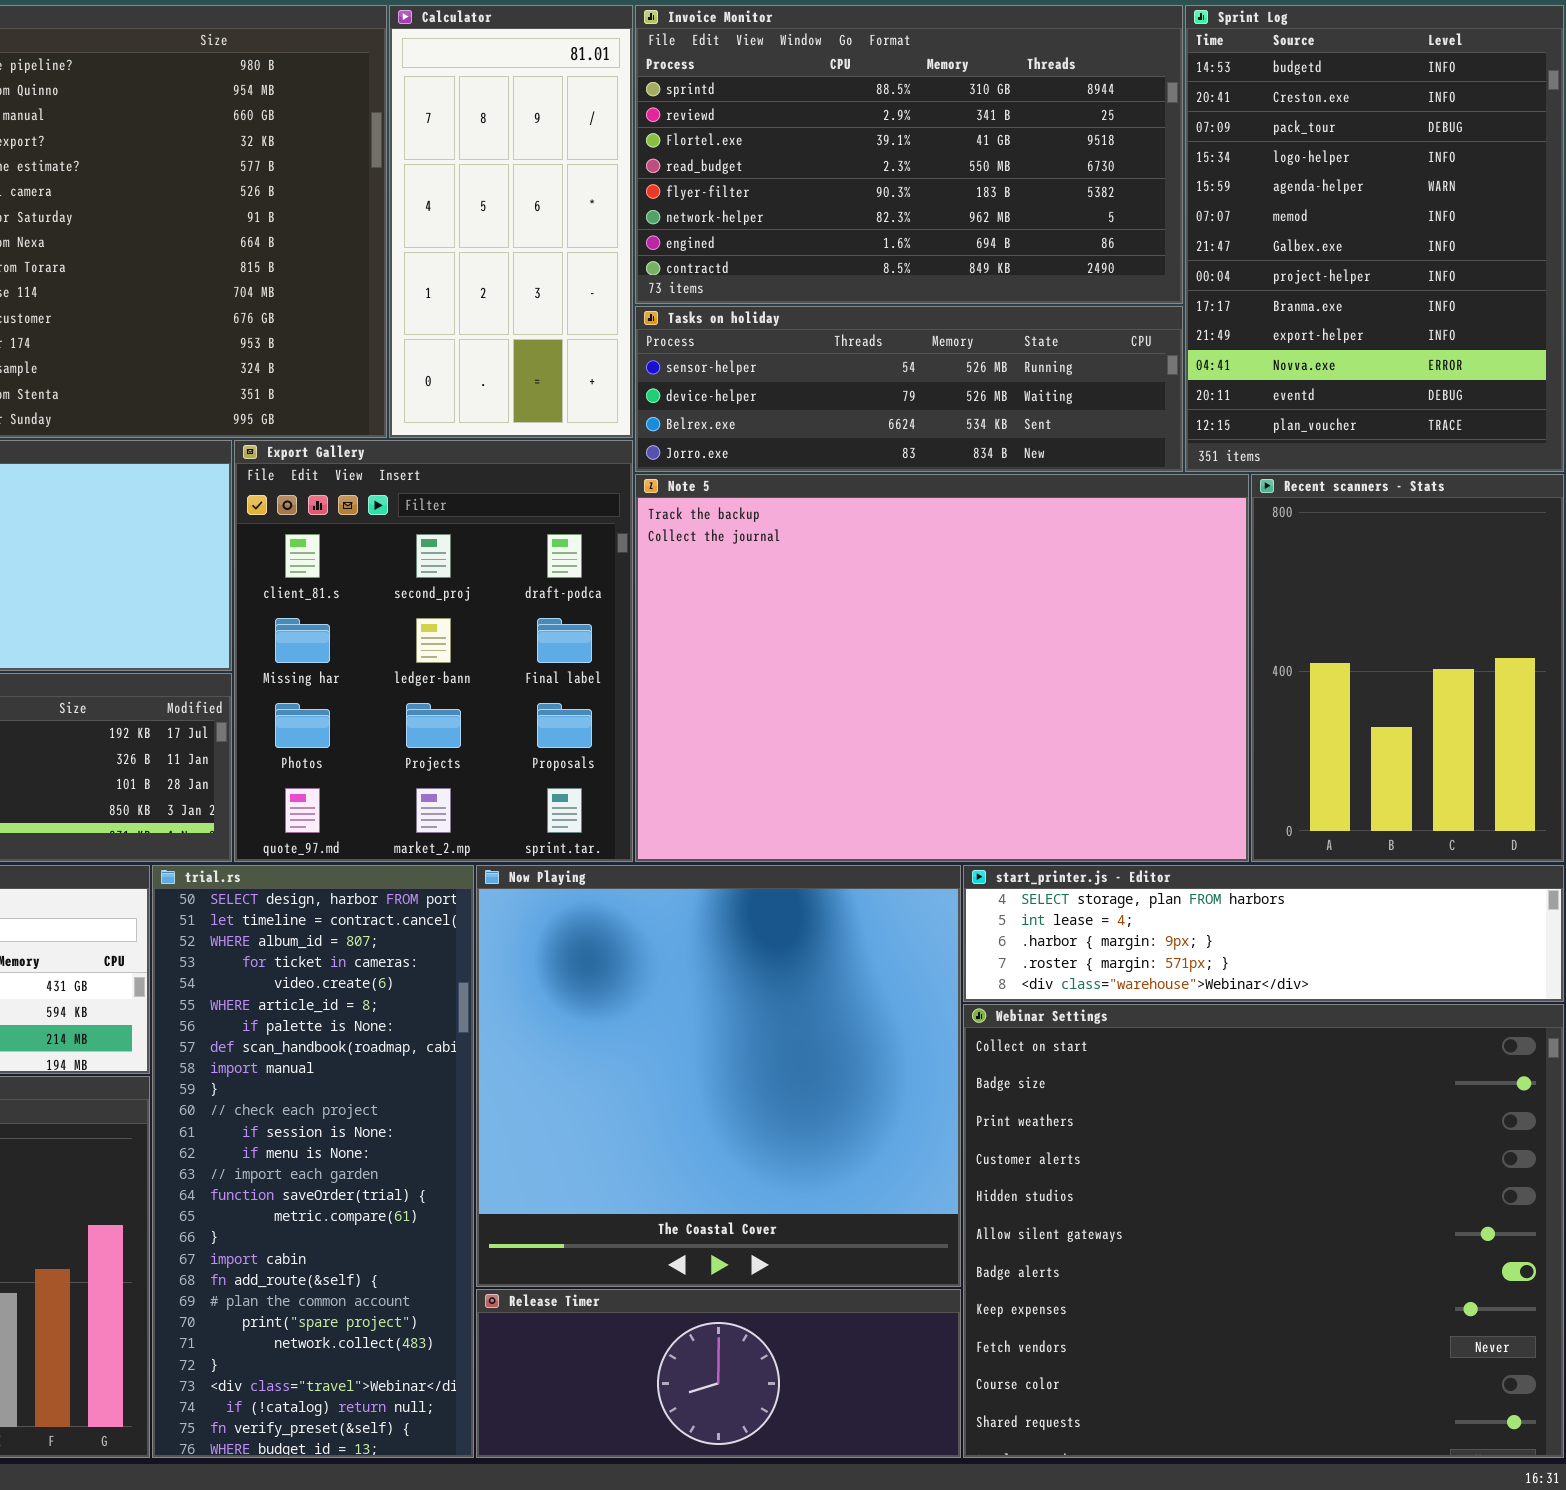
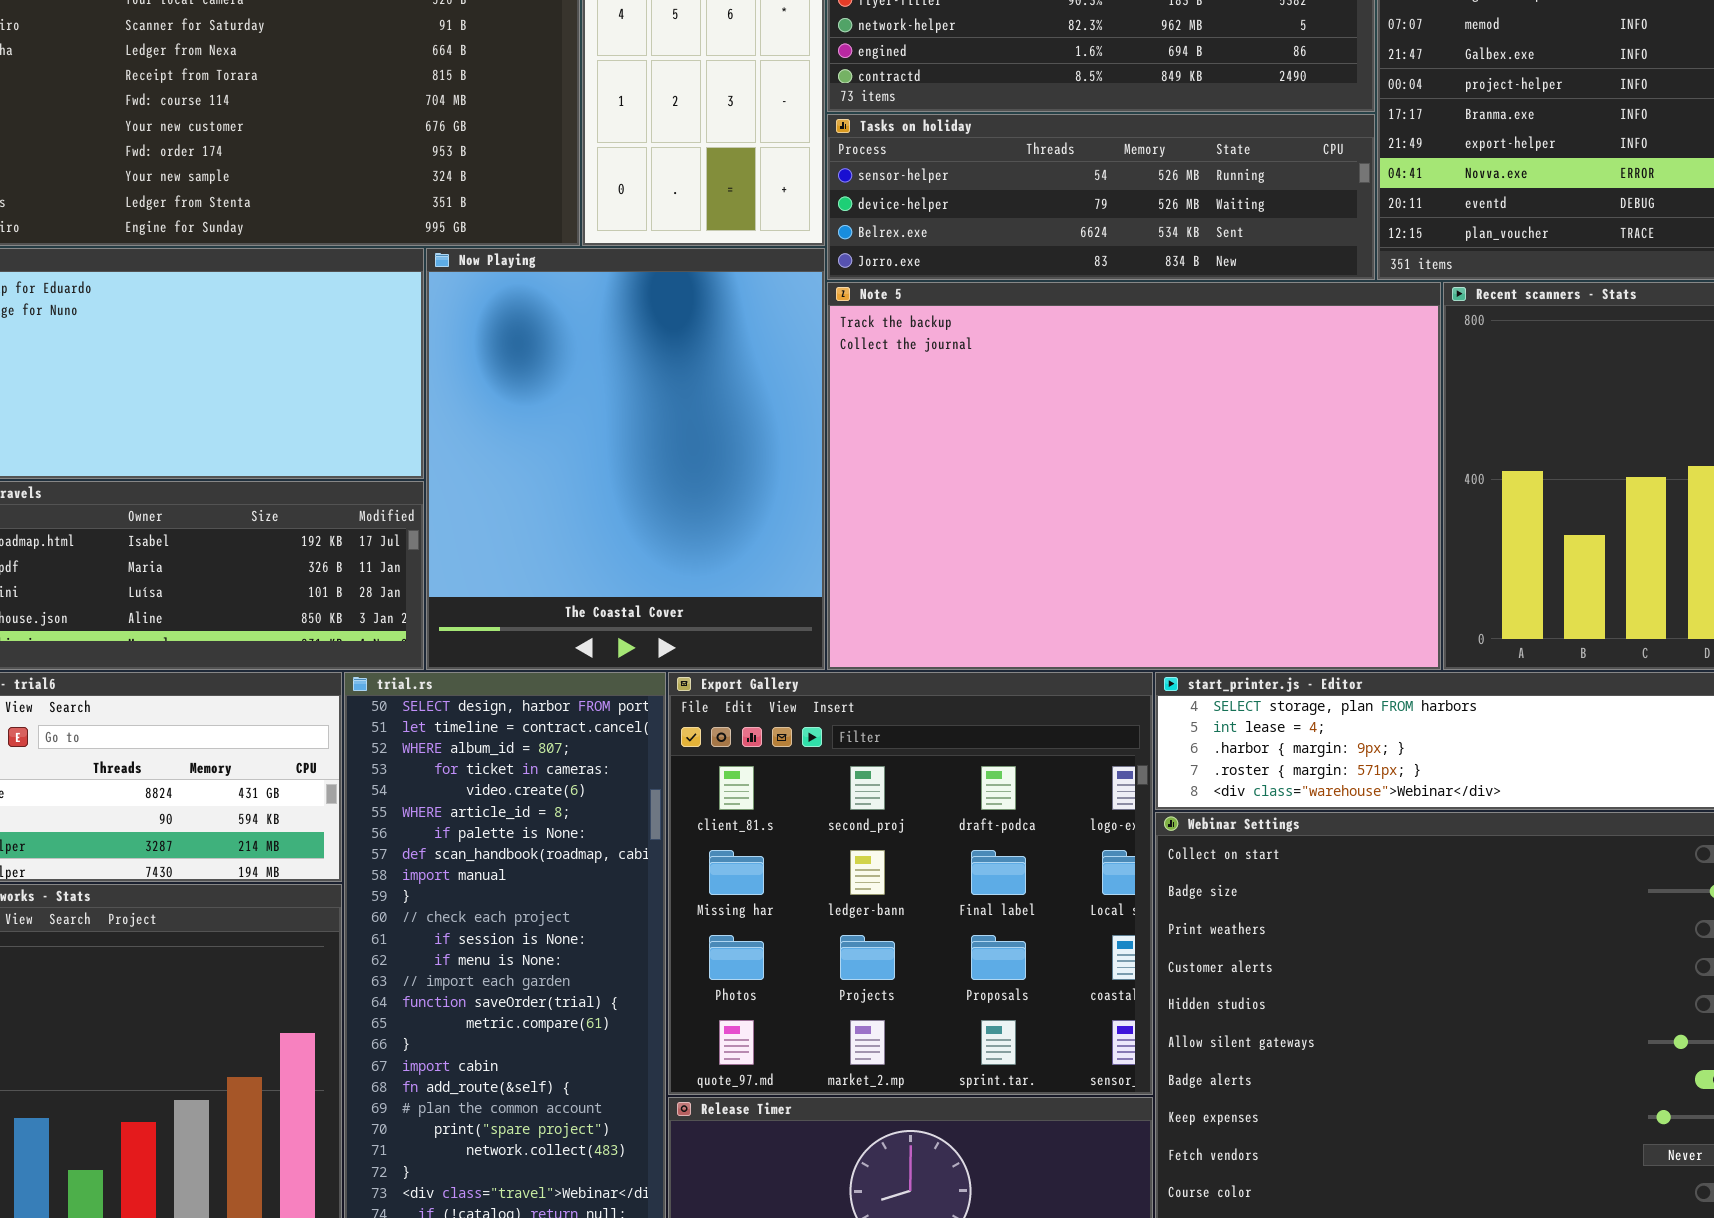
Export Gallery: [234,440,633,862] -> [668,672,1153,1095], moved, resized
Now Playing: [476,865,961,1287] -> [426,248,825,670], moved, resized

